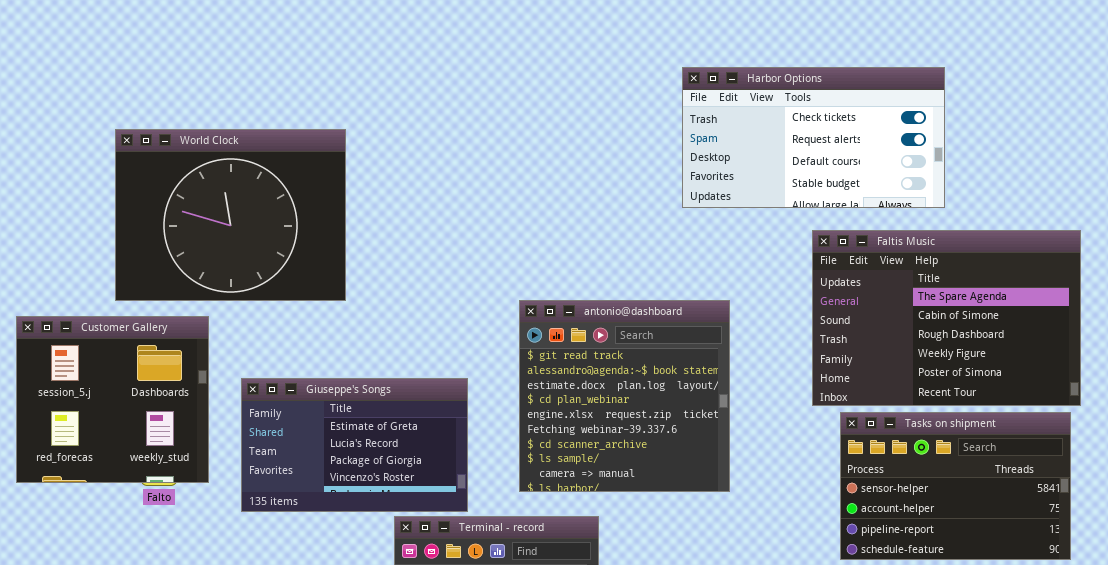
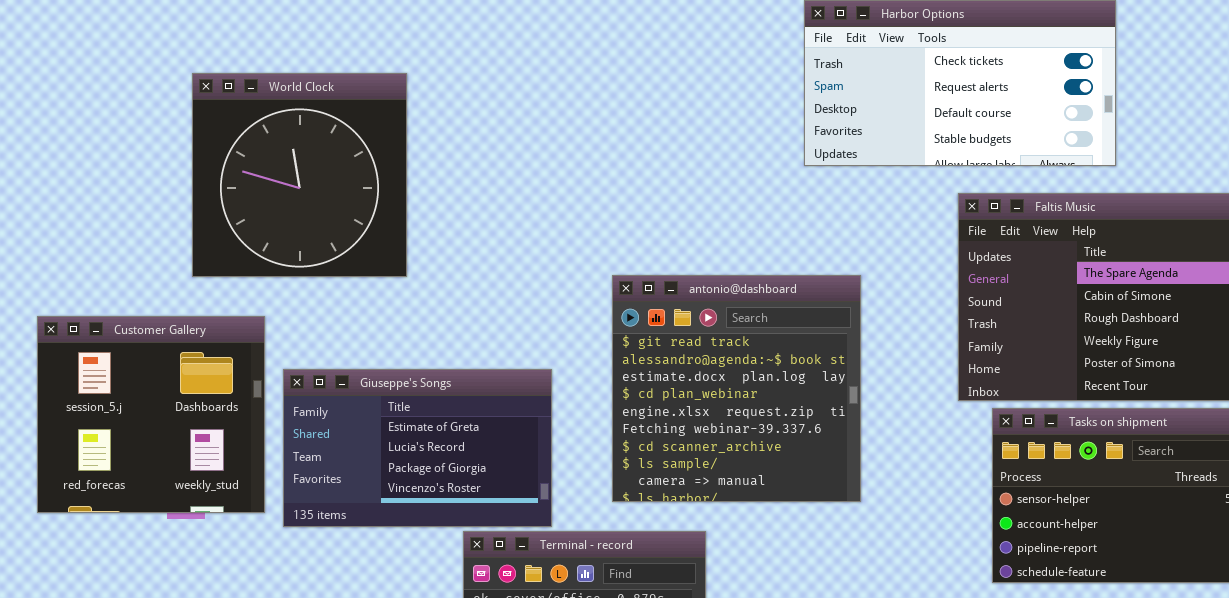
World Clock: [115,129,346,301] -> [192,73,407,277], resized
Customer Gallery: [16,316,209,483] -> [37,316,265,513], moved

